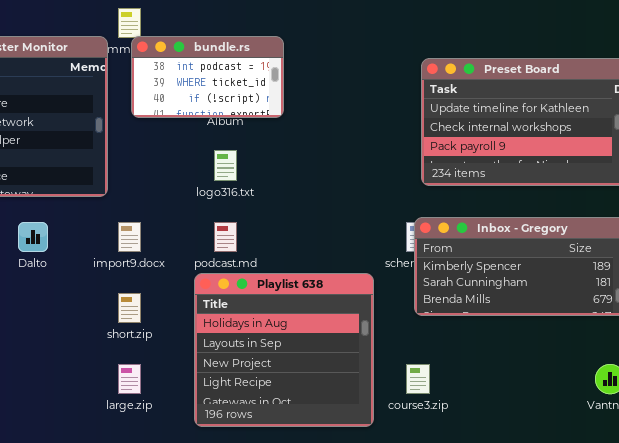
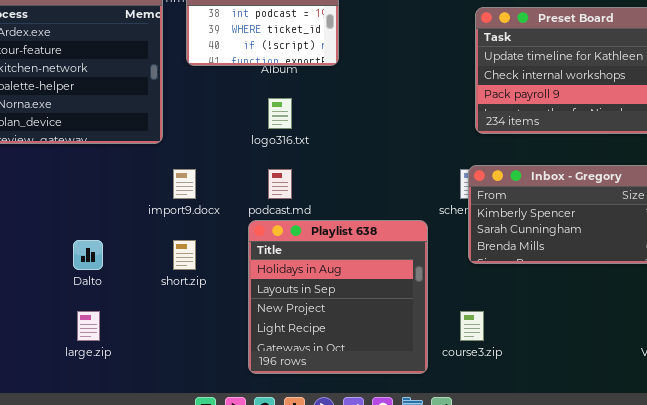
Dalto: [18,222,48,252] -> [73,240,103,270], moved
large.zip: [118,364,141,394] -> [77,311,100,341], moved

